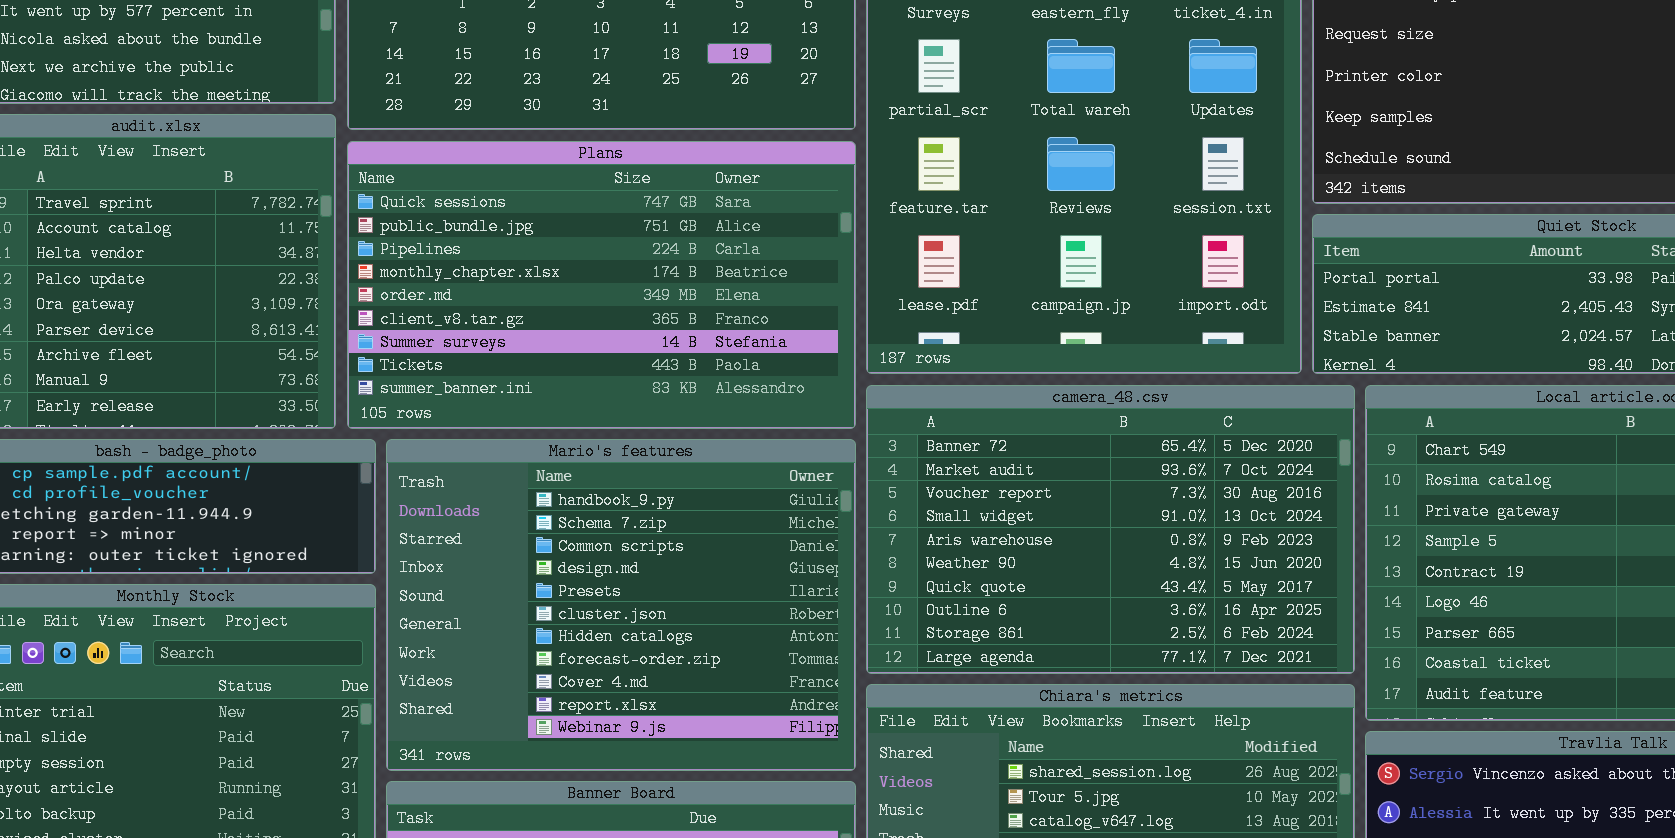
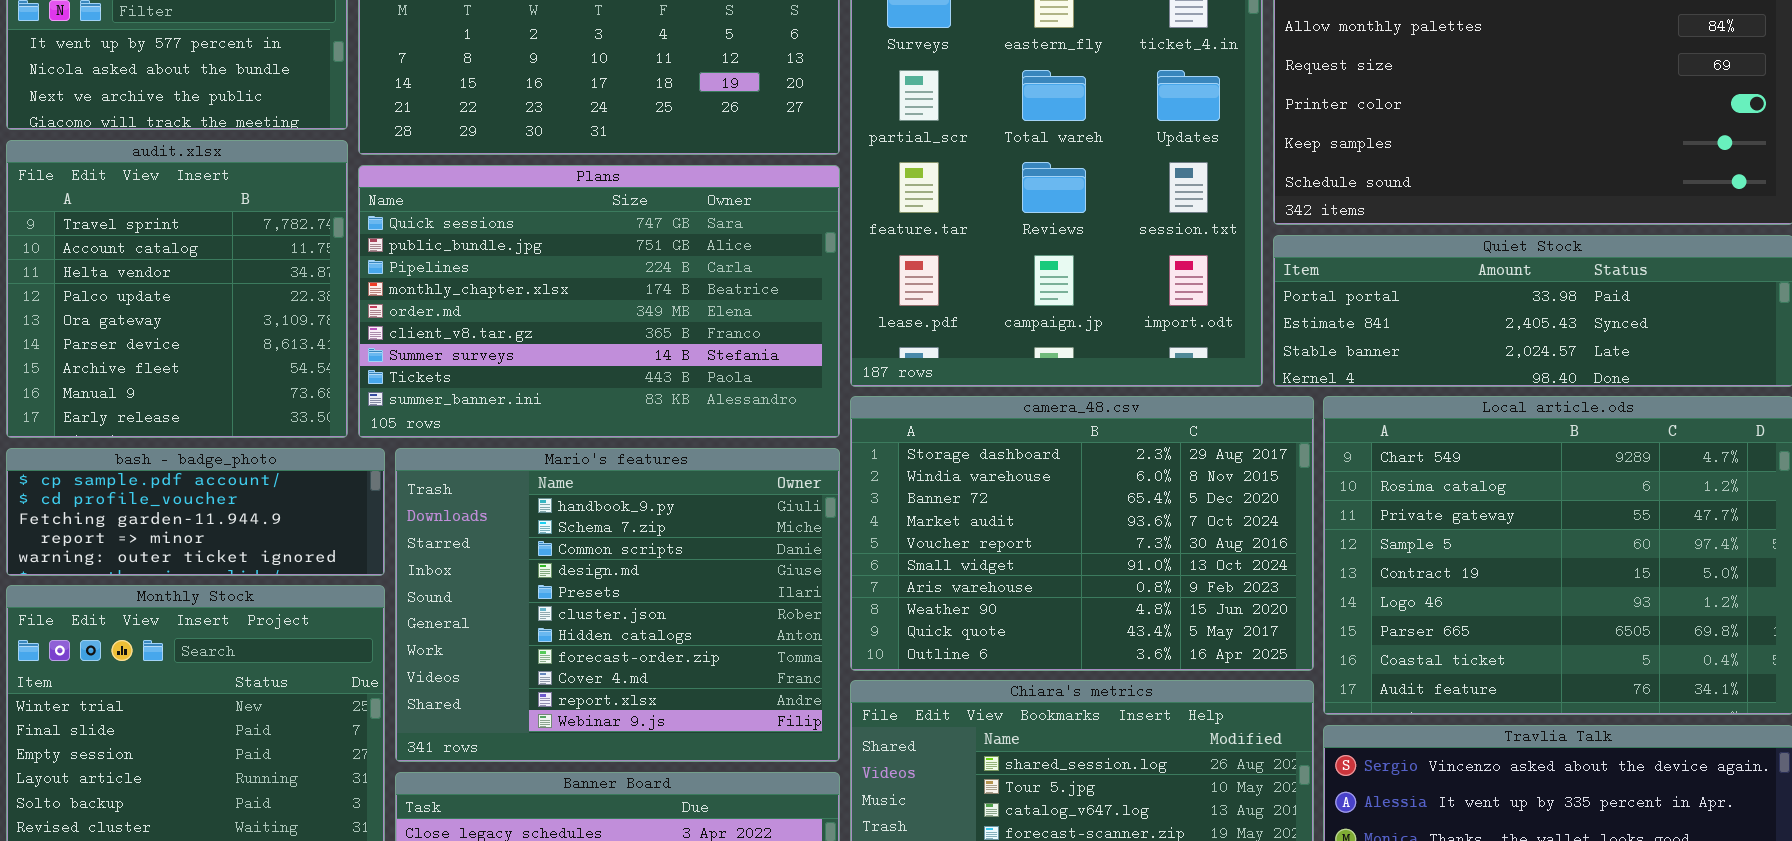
camera_48.csv: [866,385,1355,674] -> [850,396,1314,671], scrolled up 2 rows

